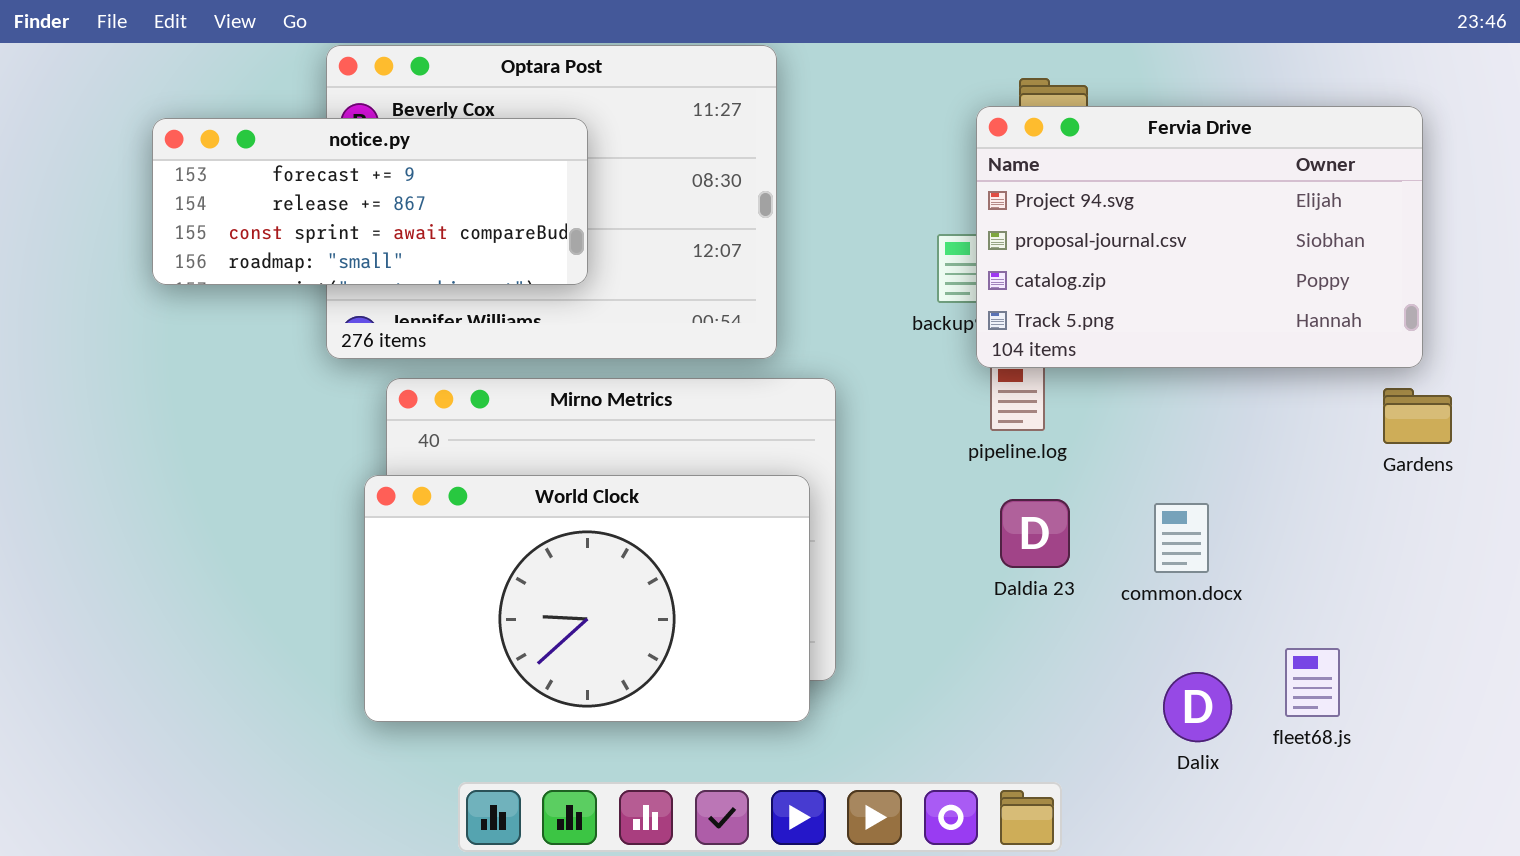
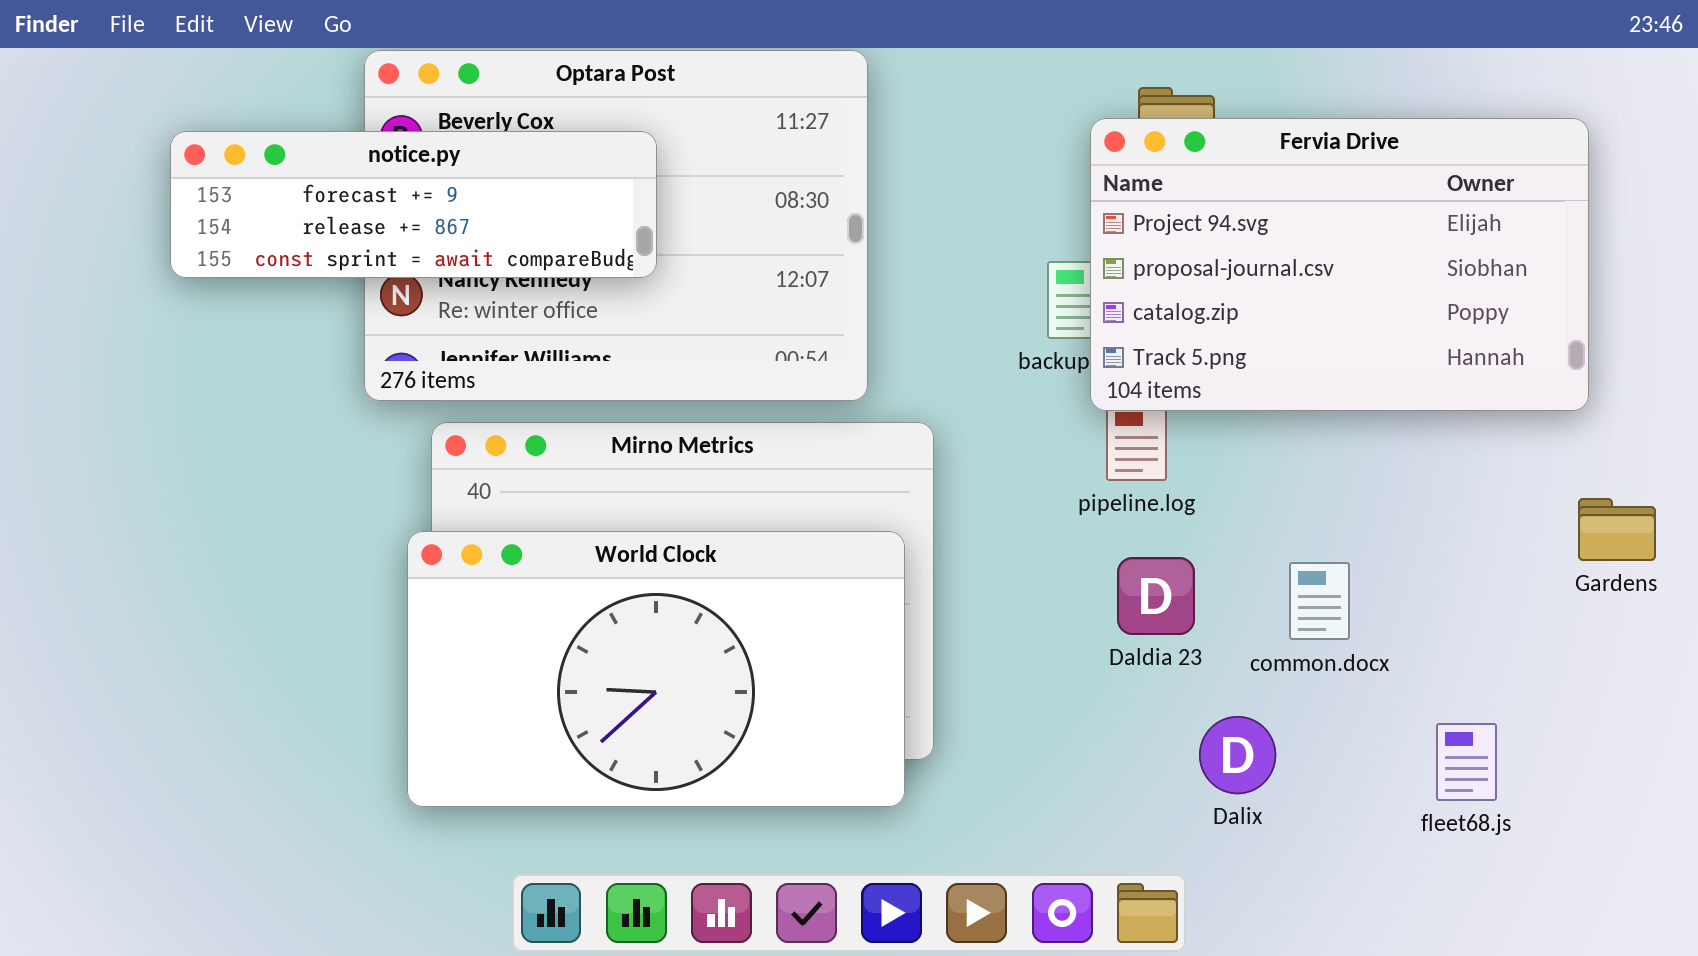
notice.py: [152,118,588,285] -> [170,131,657,278], resized
Gardens: [1383,388,1452,444] -> [1578,498,1656,561], moved
Dalix: [1163,672,1232,742] -> [1199,716,1276,794], moved

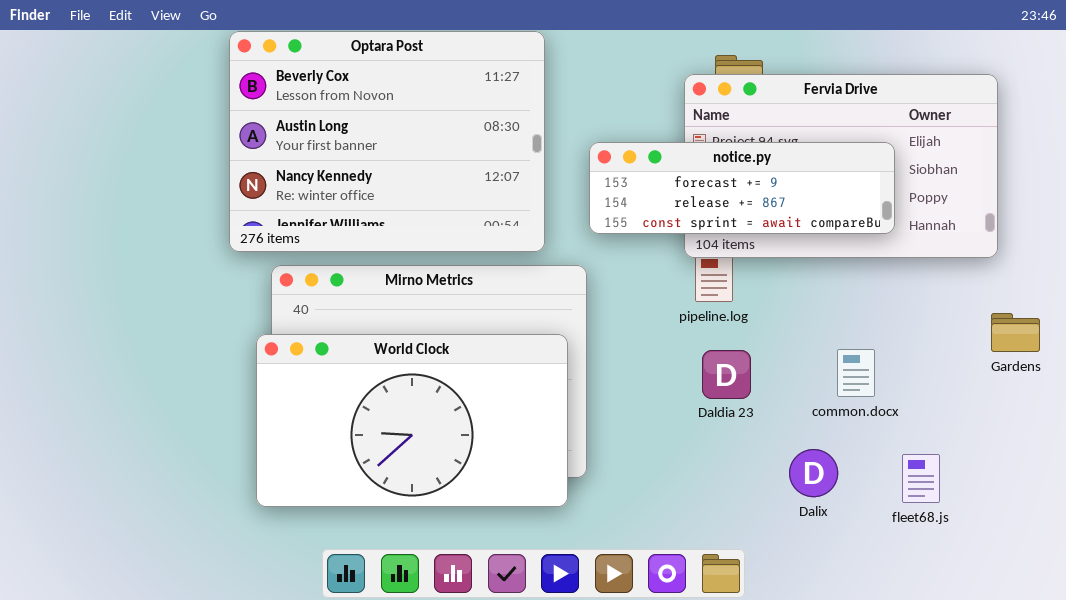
notice.py: [170,131,657,278] -> [589,142,895,234], moved
common.docx: [1289,562,1350,640] -> [837,349,875,397], moved
Dalix: [1199,716,1276,794] -> [789,449,838,497], moved

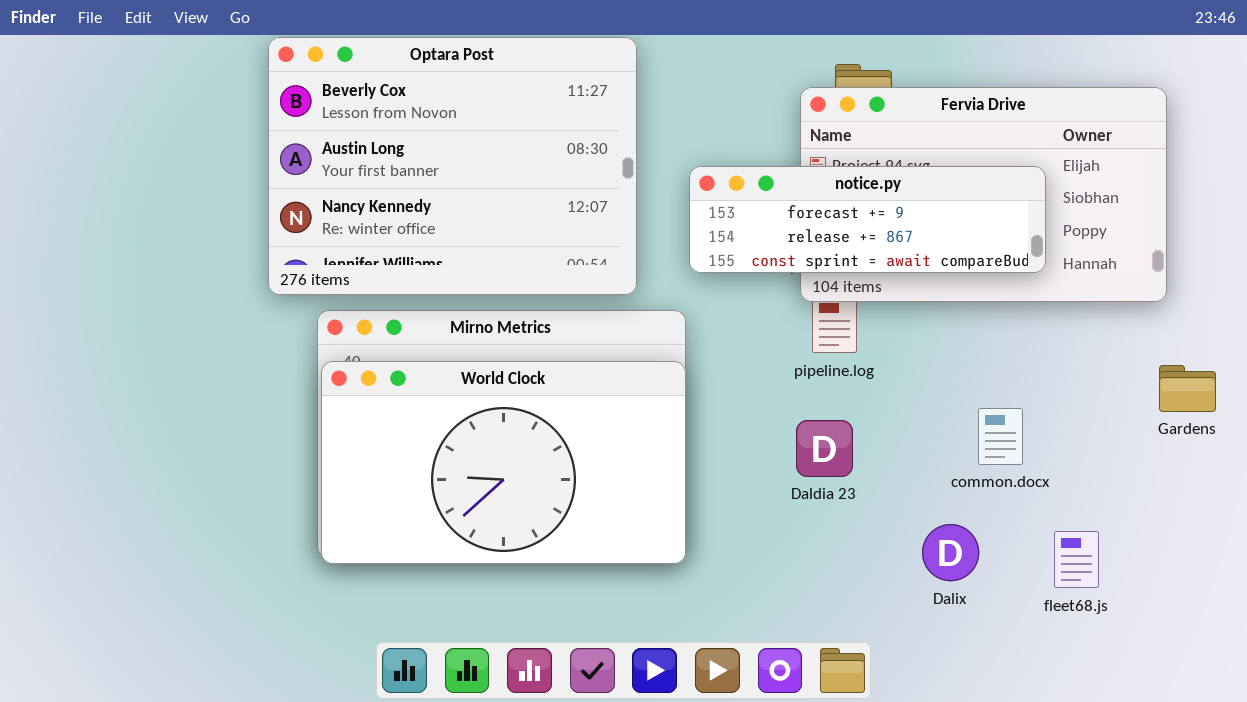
World Clock: [256,334,568,507] -> [321,361,686,564], moved
Daldia 23: [702,350,751,399] -> [796,420,853,477], moved

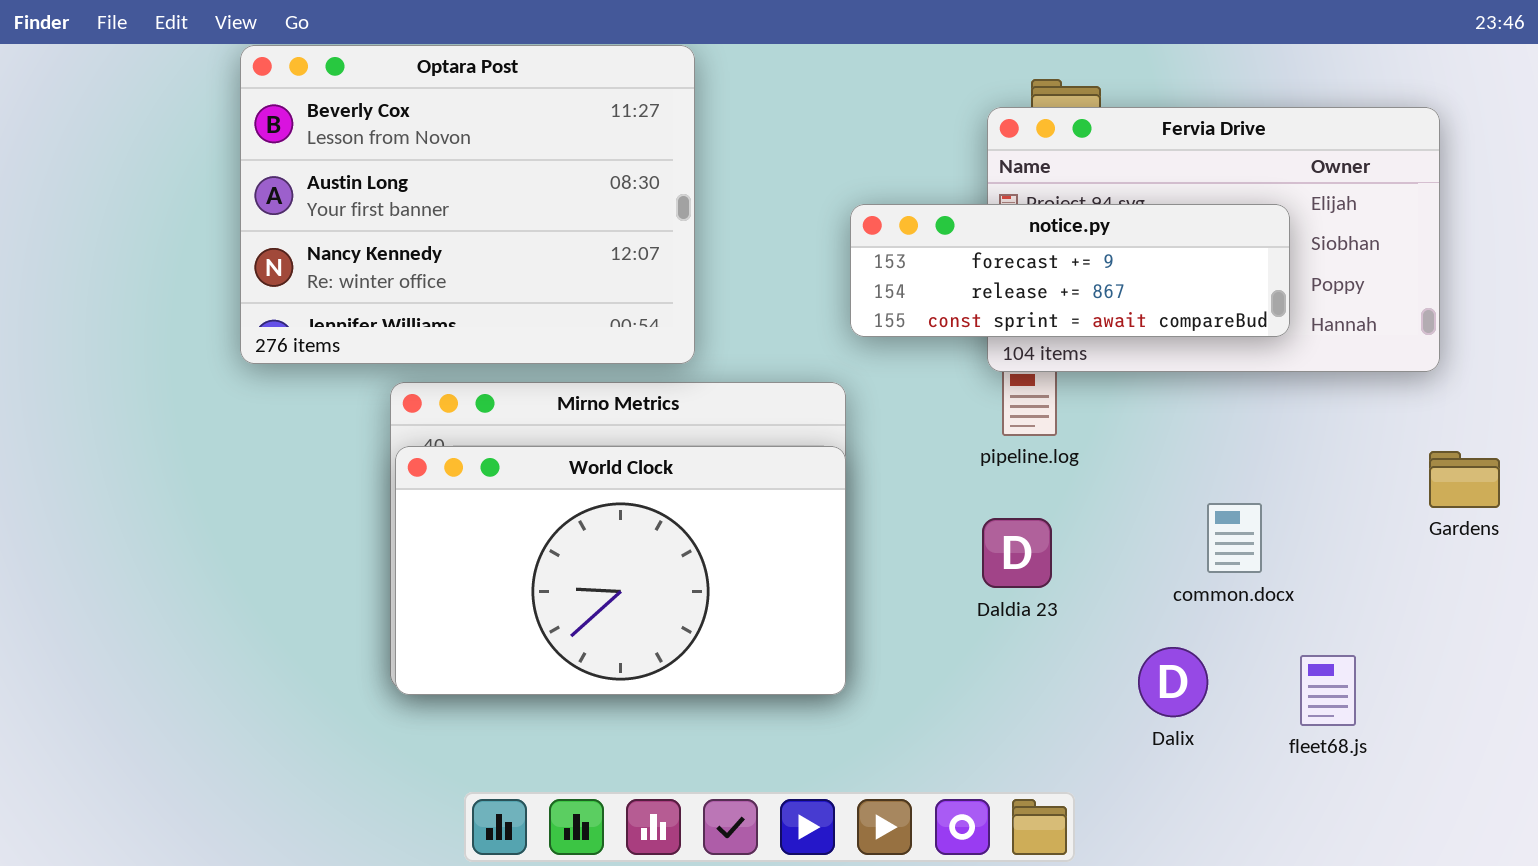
Optara Post: [268,37,637,295] -> [240,45,695,364], moved

